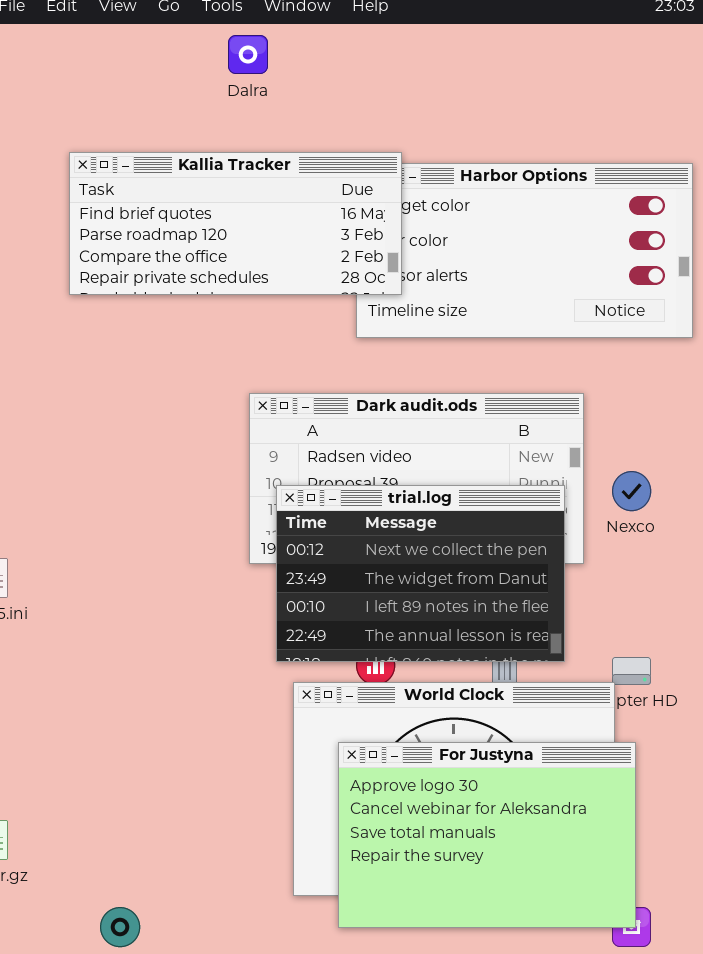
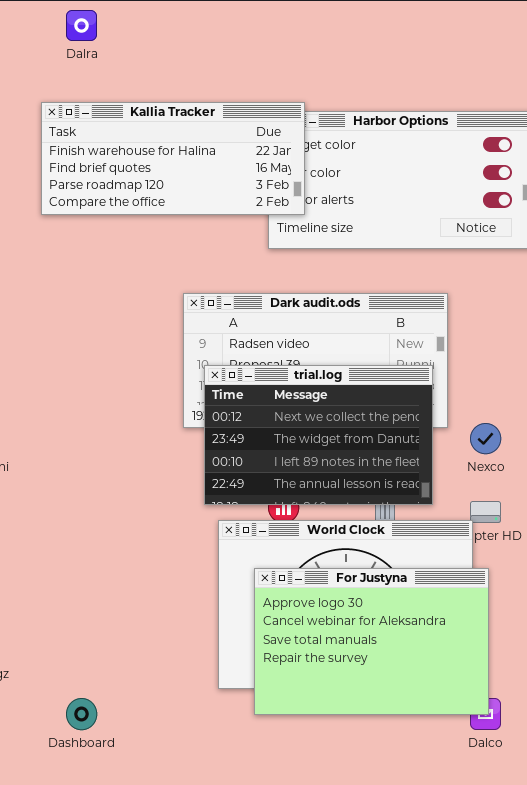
Dalra: [228,35,268,74] -> [66,10,97,41], moved
Kallia Tracker: [69,152,402,295] -> [41,102,305,215], scrolled up 1 row
Nexco: [612,471,651,511] -> [470,423,501,454], moved

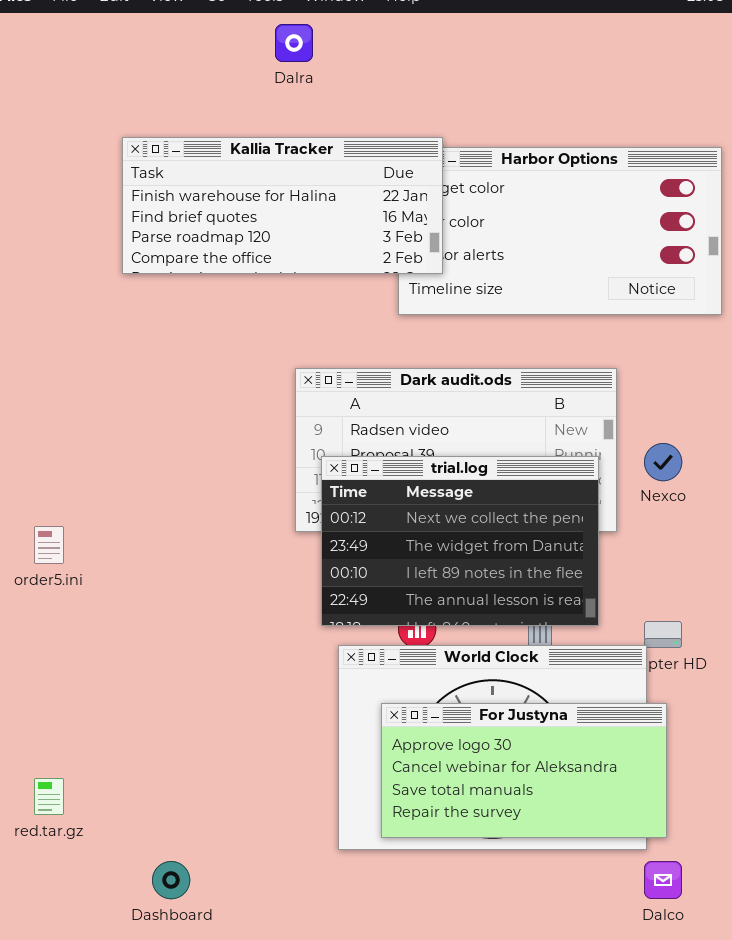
Dalra: [66,10,97,41] -> [275,24,313,62], moved
Nexco: [470,423,501,454] -> [644,443,682,481], moved
For Justyna: [254,568,489,715] -> [381,703,667,838], resized

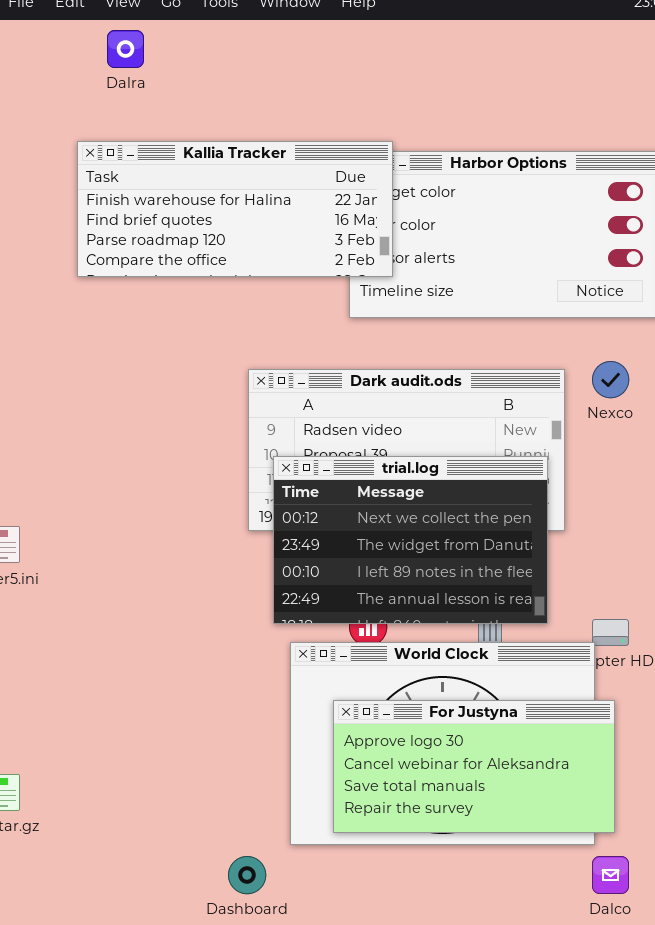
Dalra: [275,24,313,62] -> [107,30,144,68], moved
Nexco: [644,443,682,481] -> [592,361,629,398], moved
Dashboard: [152,861,190,899] -> [228,856,266,894], moved

